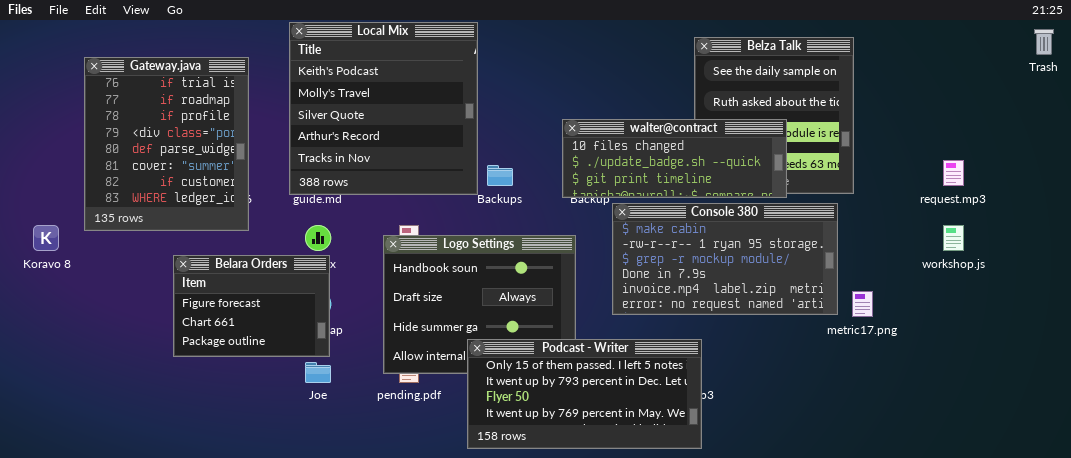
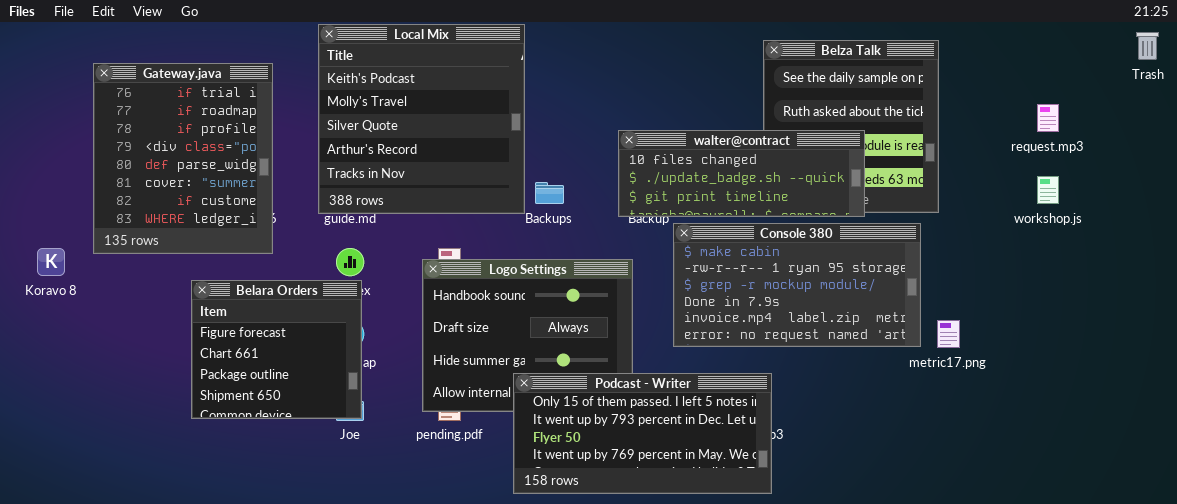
request.mp3: [943,160,964,186] -> [1037,104,1059,132], moved
workshop.js: [943,225,964,251] -> [1037,176,1059,204], moved
Belara Orders: [173,255,330,357] -> [191,280,362,419], resized

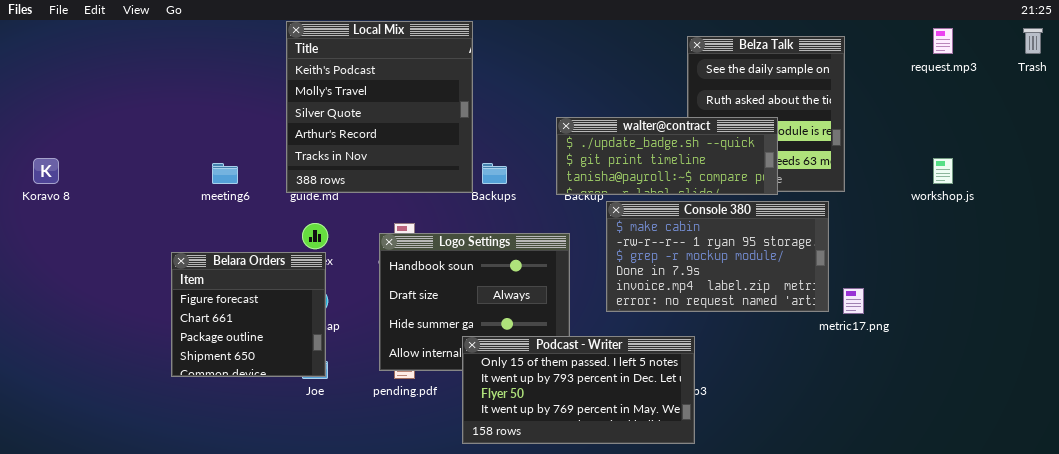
Gateway.java: [93,63,273,254] -> none, closed
request.mp3: [1037,104,1059,132] -> [933,28,953,54], moved
walter@contract: [618,130,865,217] -> [556,117,778,195], scrolled down 1 row
Koravo 8: [37,248,65,276] -> [33,158,59,184], moved

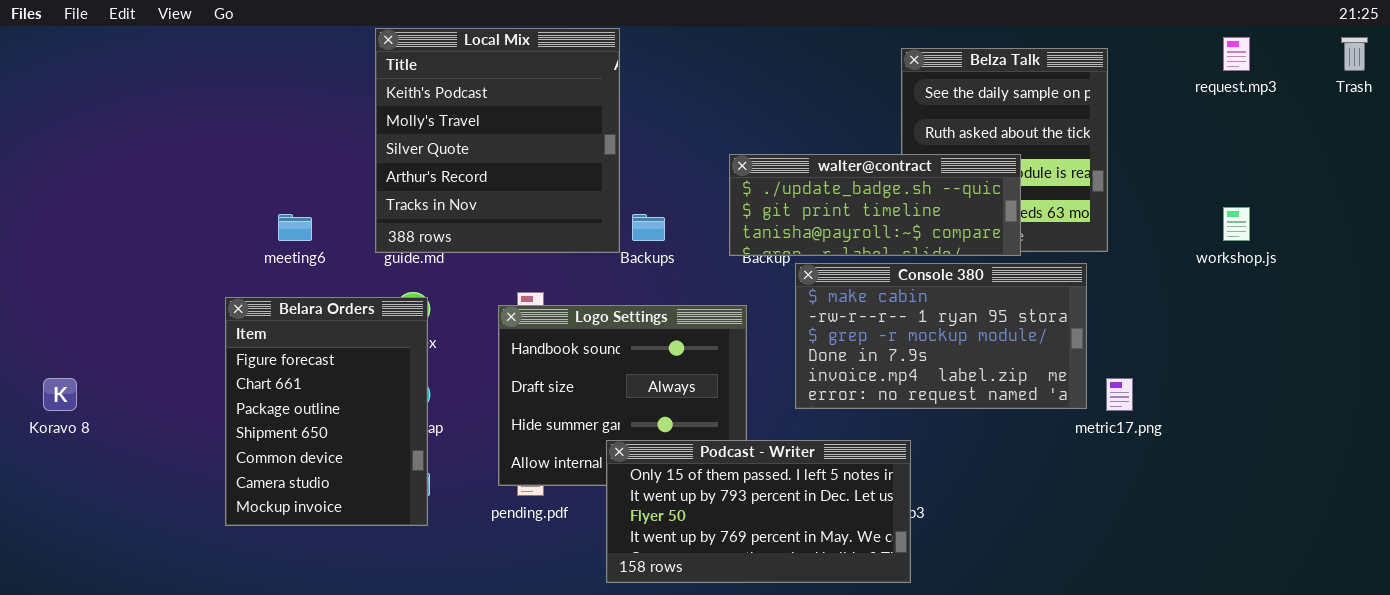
Koravo 8: [33,158,59,184] -> [43,378,77,411], moved
Belara Orders: [171,252,326,377] -> [225,297,428,526], moved, resized

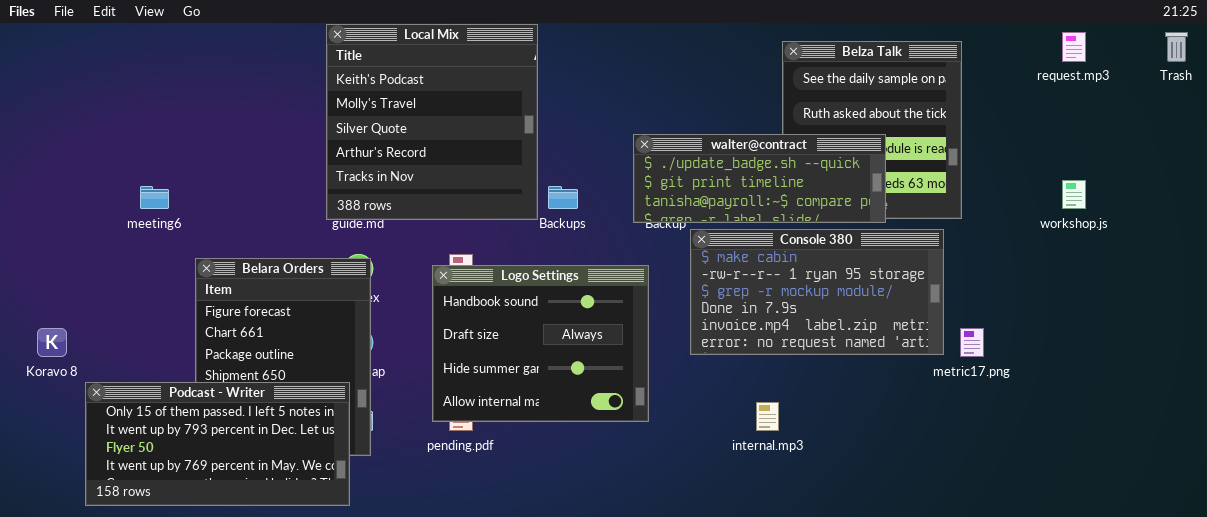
meeting6: [278,214,312,241] -> [140,186,169,209], moved
Podcast - Writer: [606,440,911,583] -> [85,382,350,506], moved

